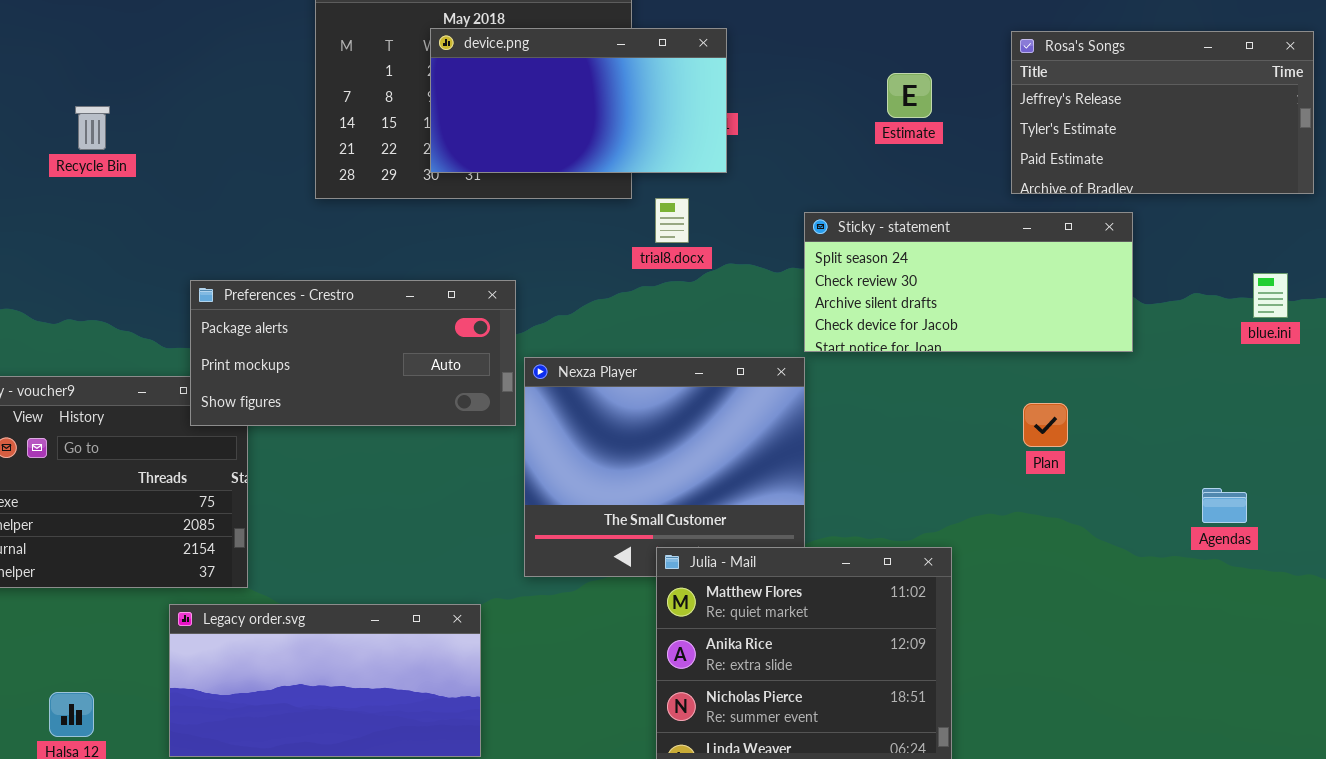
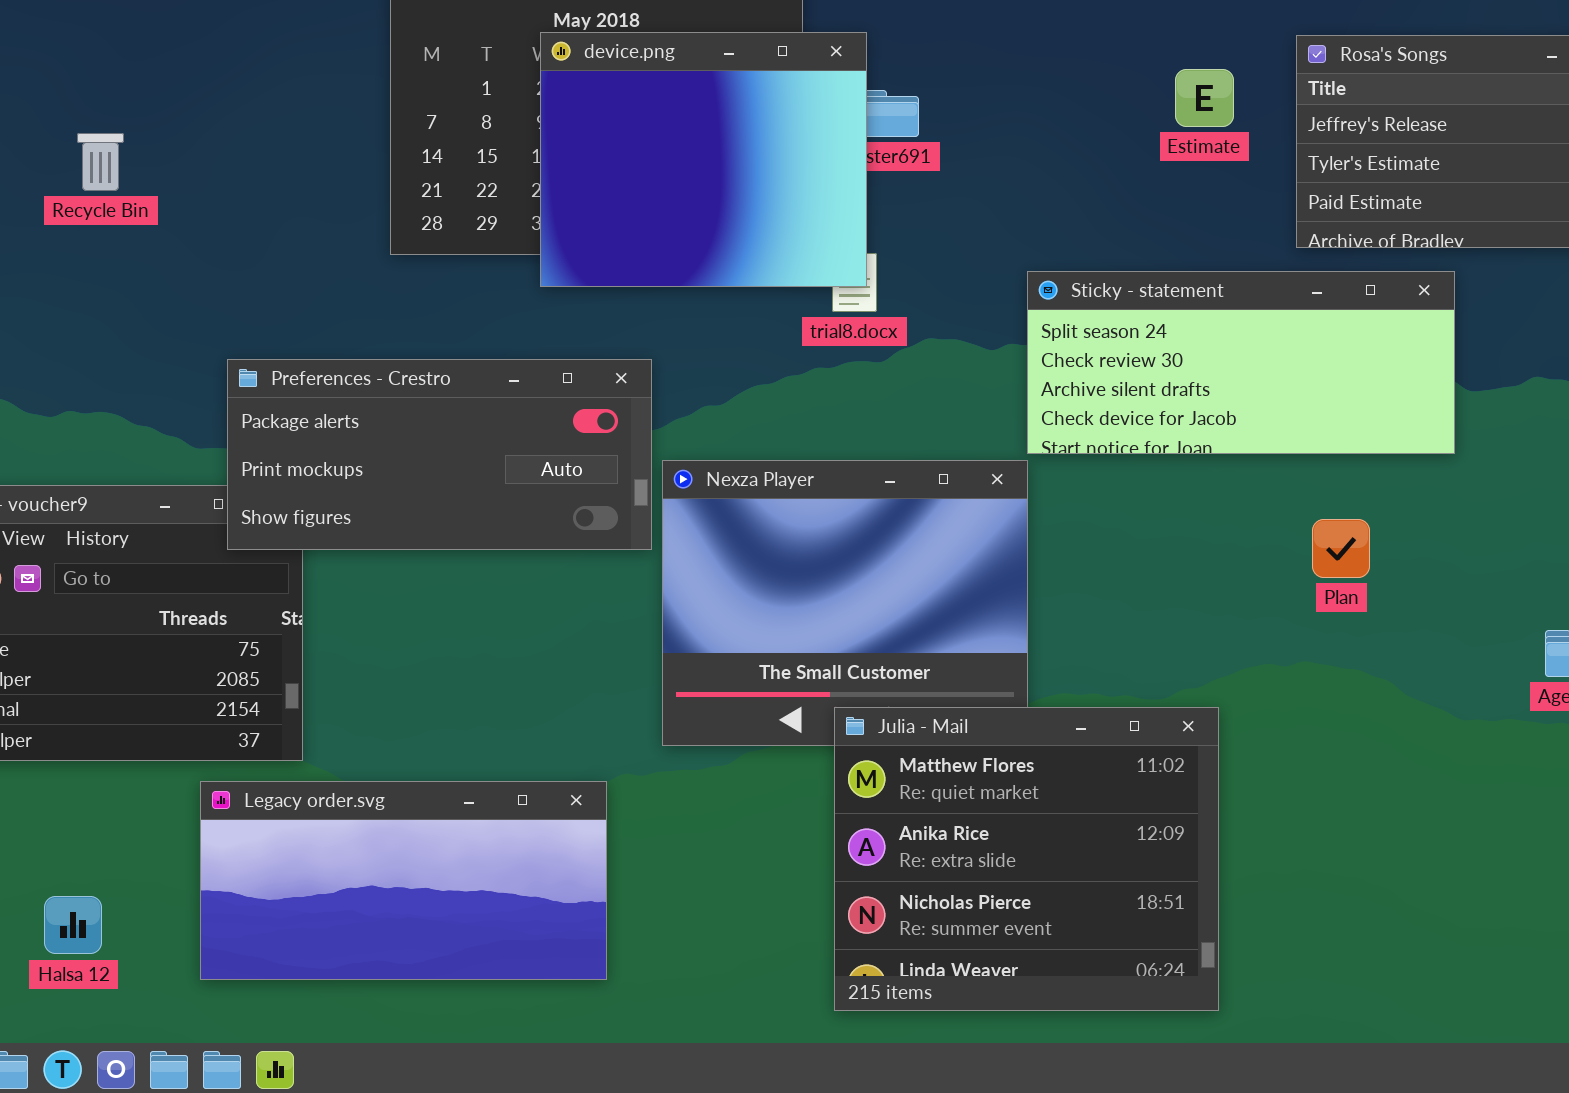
device.png: [430,28,727,173] -> [540,32,867,287], resized
Estimate: [887,73,932,118] -> [1175,69,1234,127], moved

